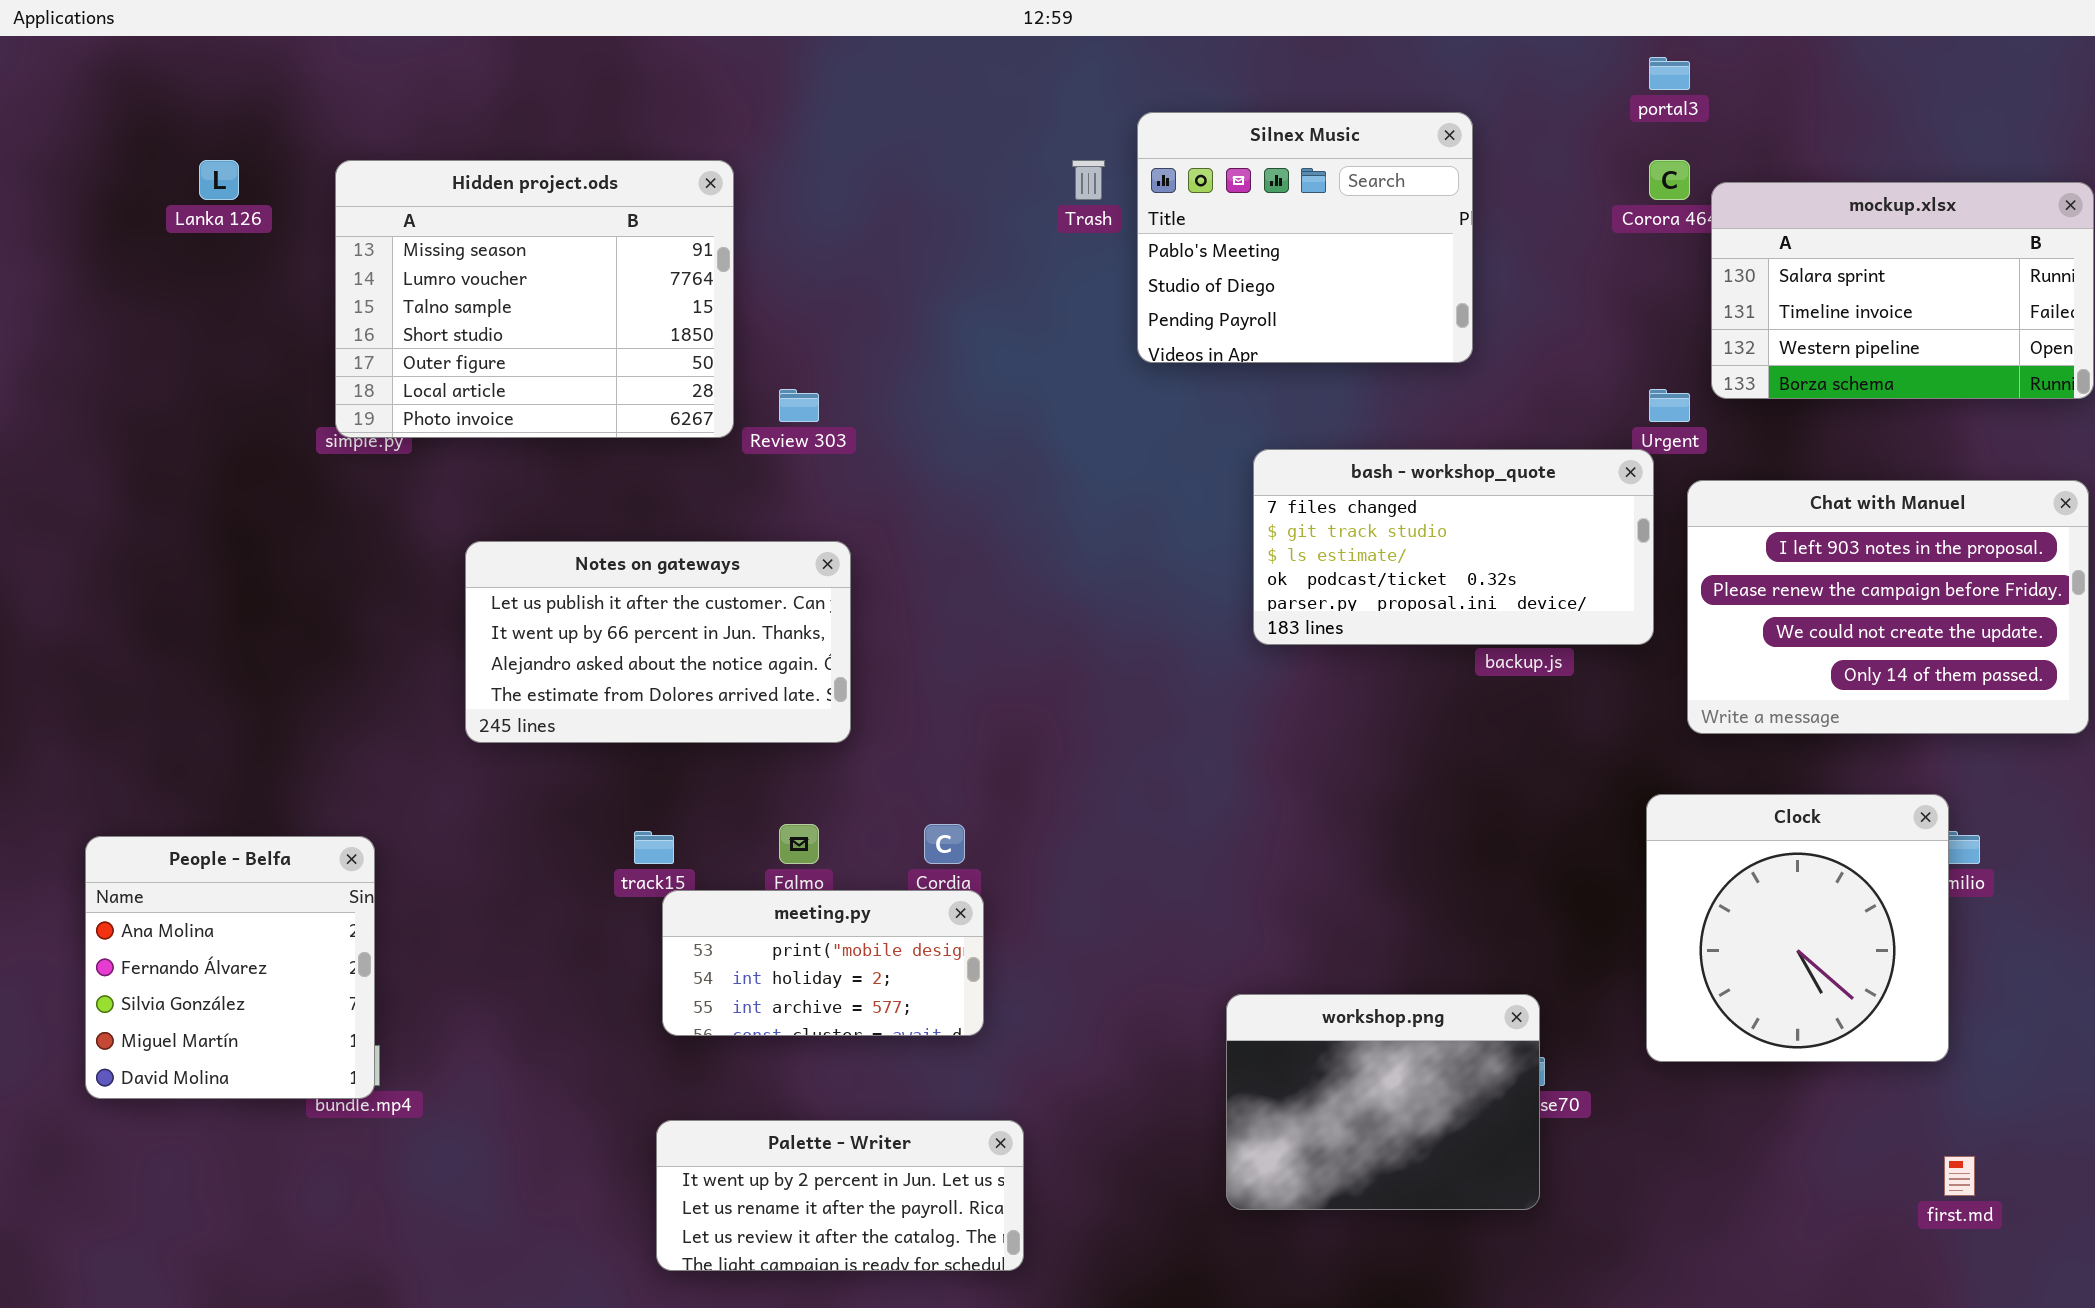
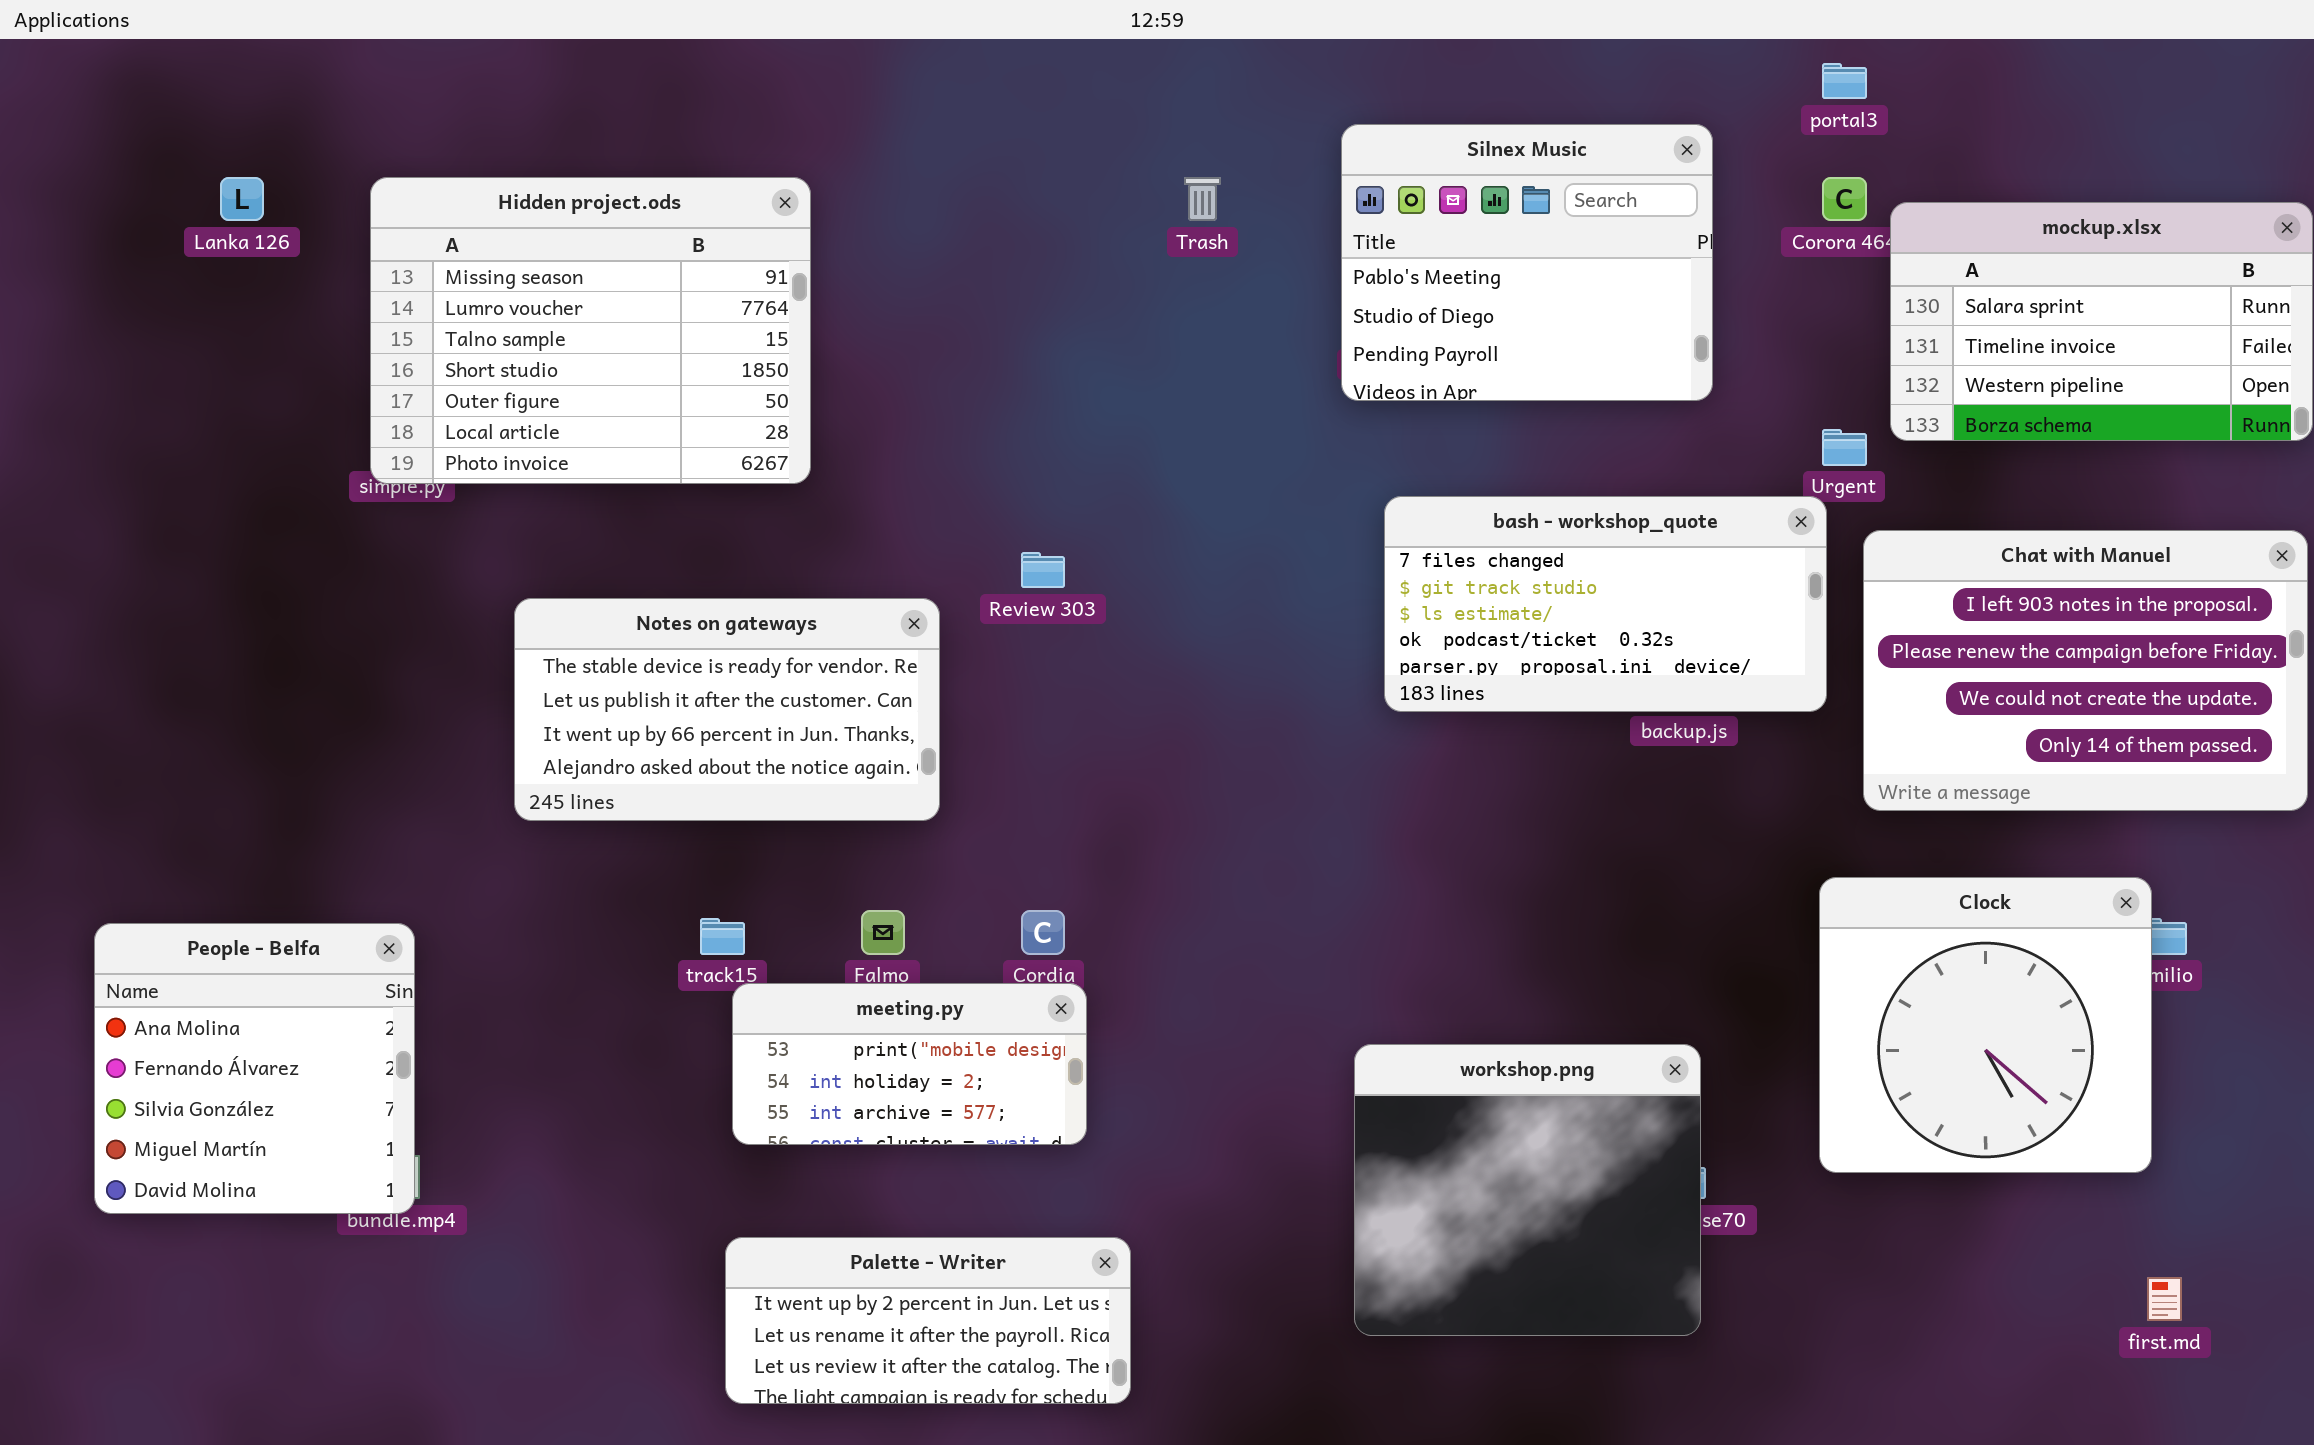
Silnex Music: [1137,112,1473,363] -> [1341,124,1713,401], moved
Review 303: [779,389,819,422] -> [1021,552,1065,588], moved
Notes on gateways: [465,541,851,743] -> [514,598,940,821], scrolled up 1 row
workshop.png: [1226,994,1540,1210] -> [1354,1044,1701,1336], resized

